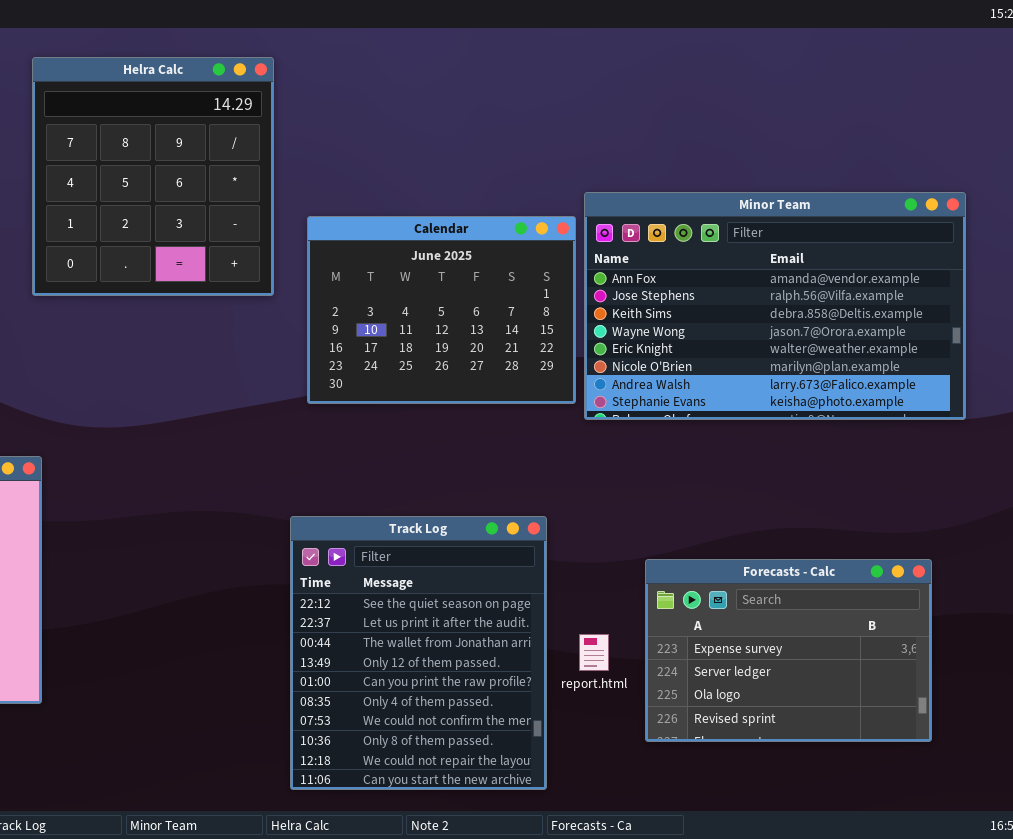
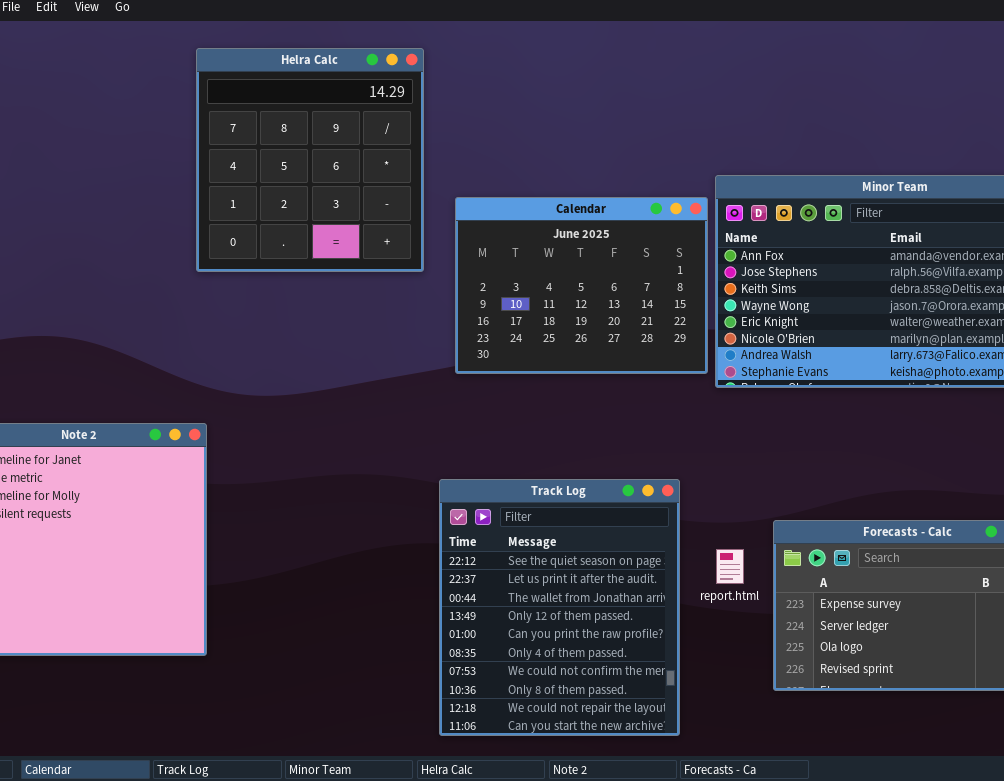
report.html: [579,634,609,671] -> [716,549,744,584], moved

